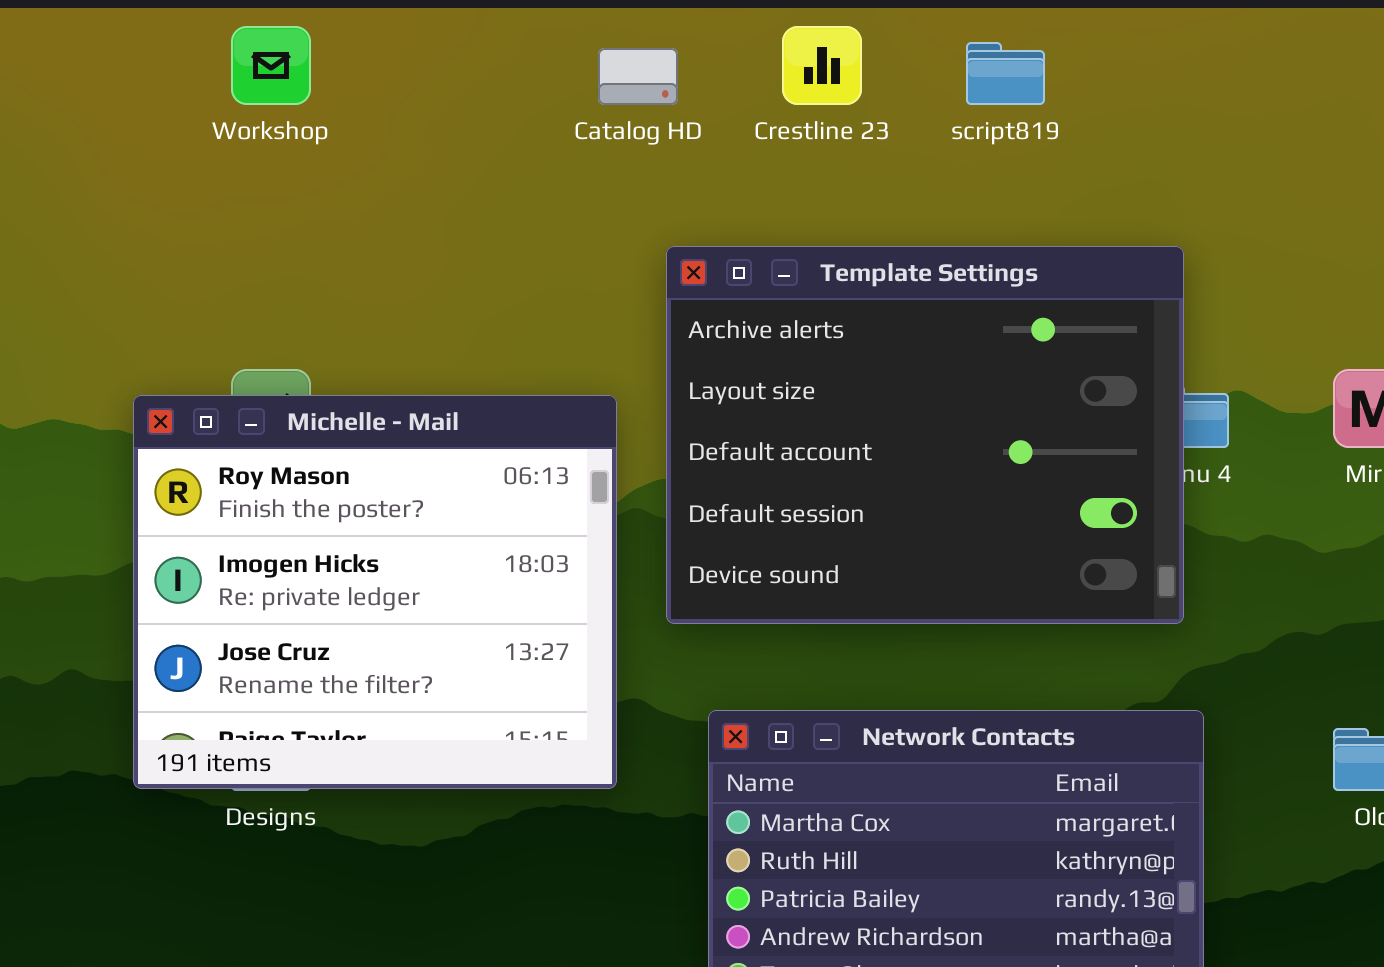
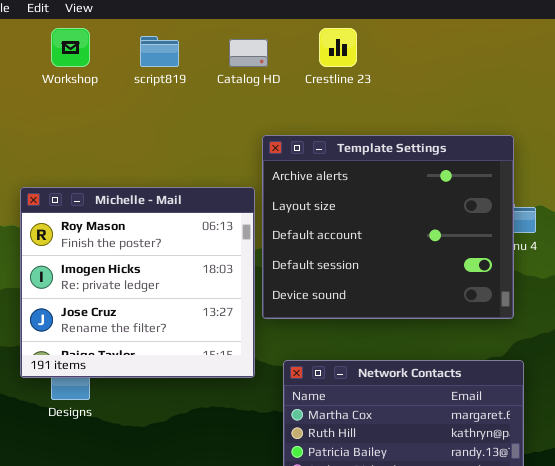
script819: [966,42,1045,105] -> [140,36,179,67], moved
Michelle - Mail: [133,395,617,789] -> [20,187,255,378], moved

